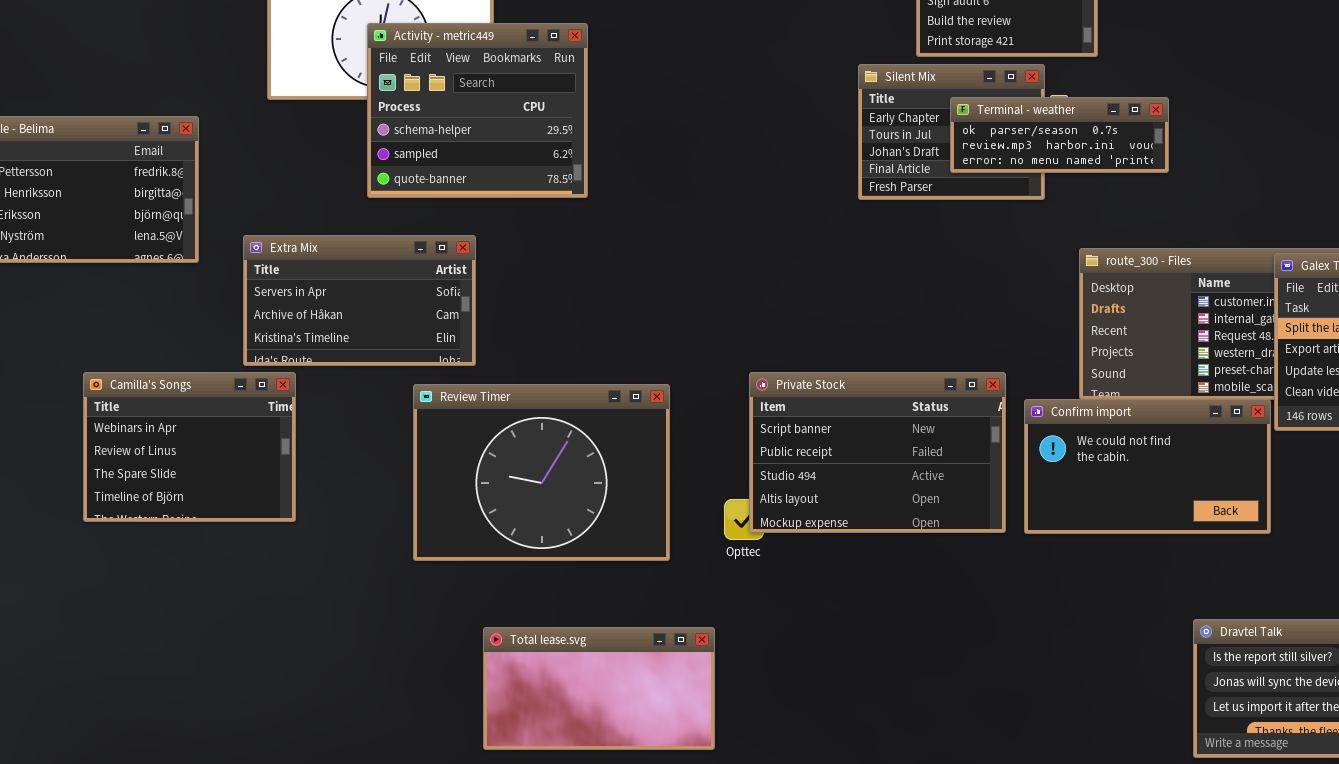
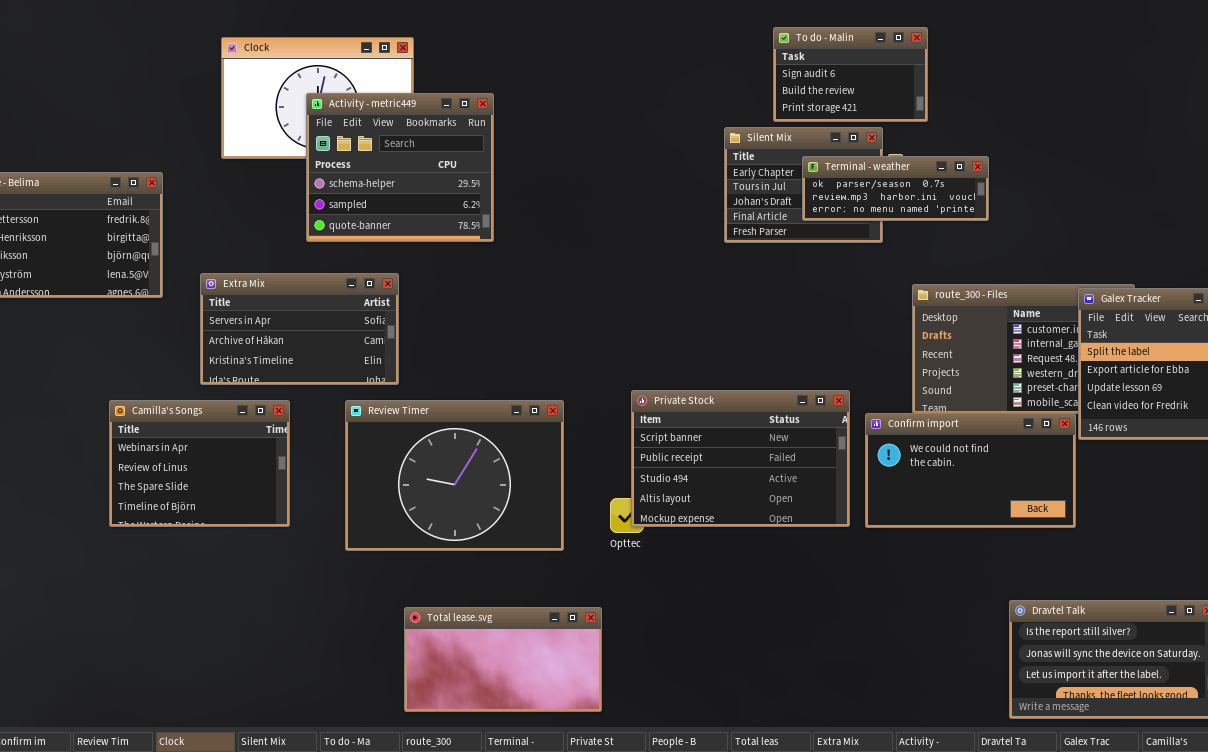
Camilla's Songs: [83,372,296,522] -> [109,400,290,527], moved

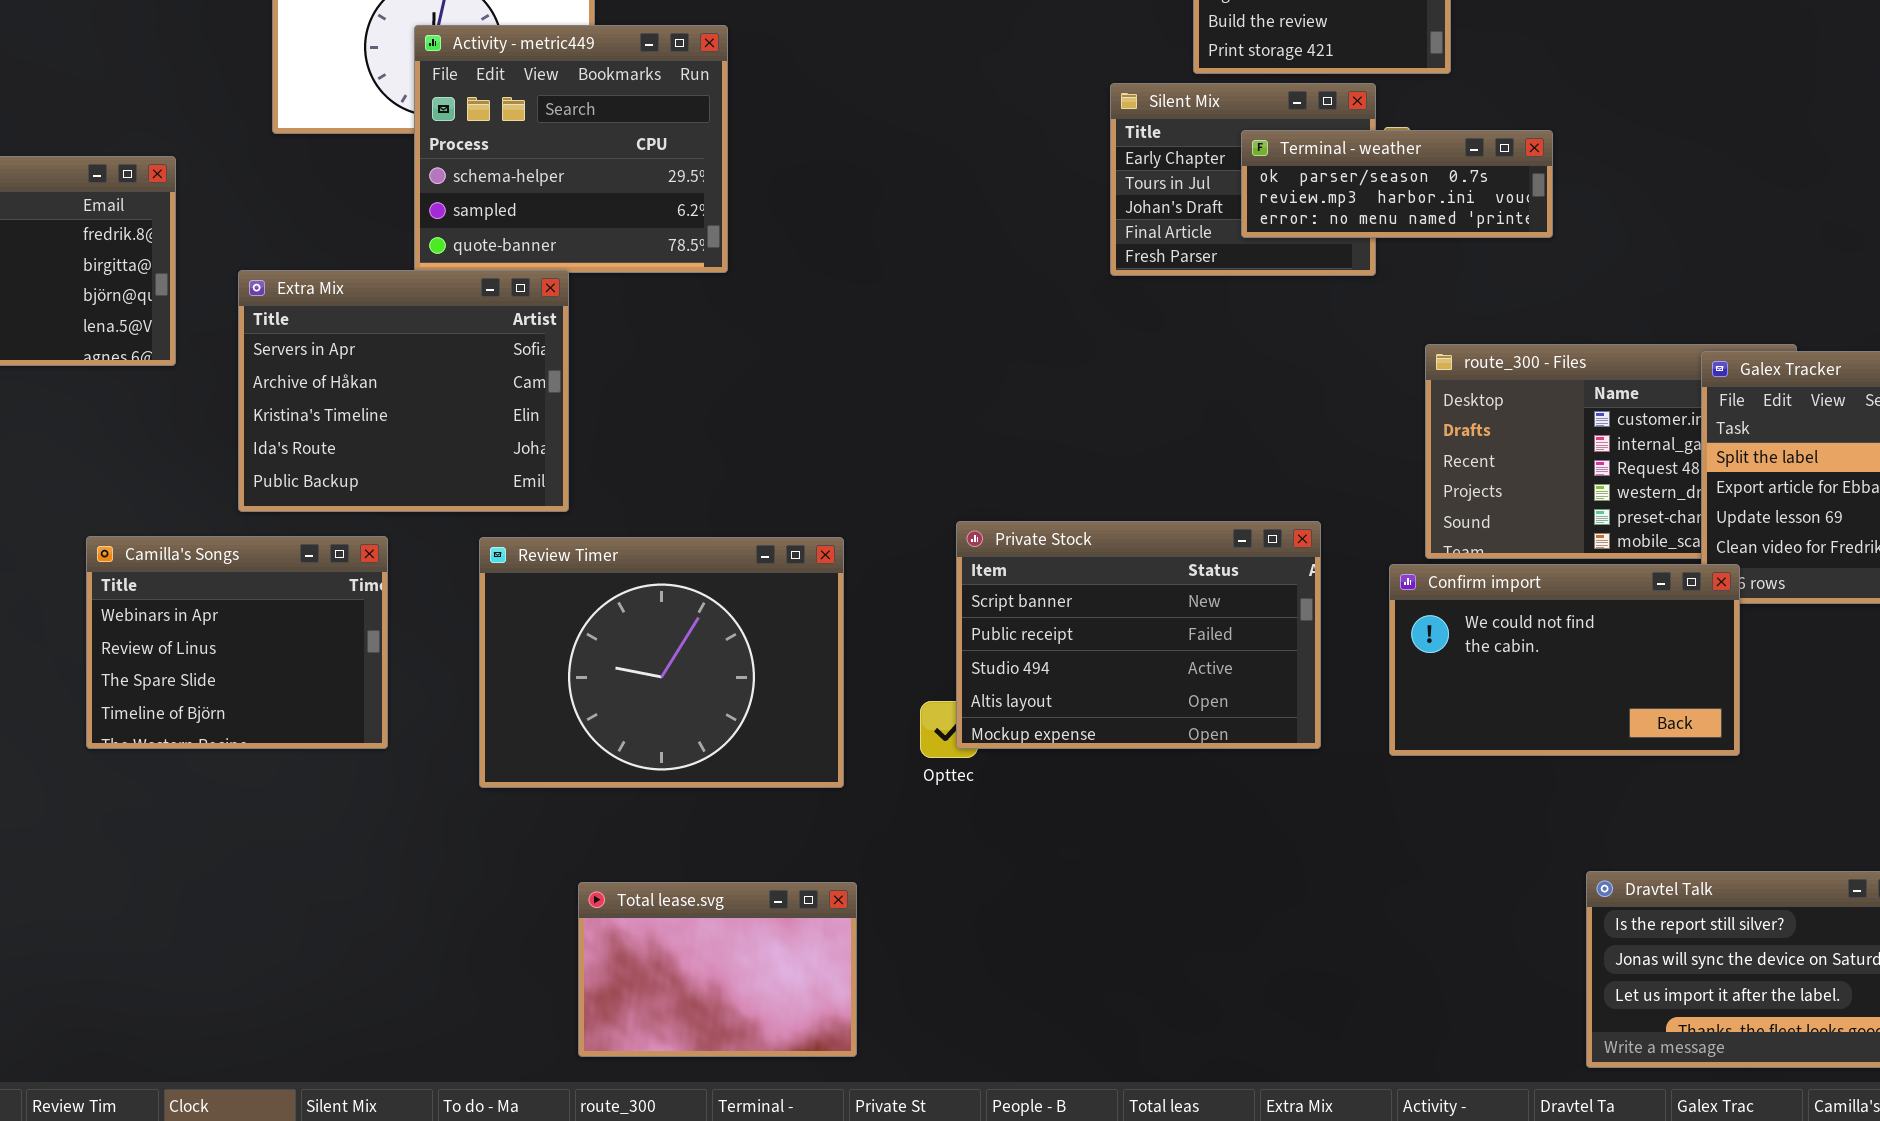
Extra Mix: [200,273,399,385] -> [238,270,569,512], resized
Confirm import: [865,413,1076,528] -> [1389,564,1740,756], moved
Total lease.svg: [404,607,602,712] -> [578,882,857,1057], resized

